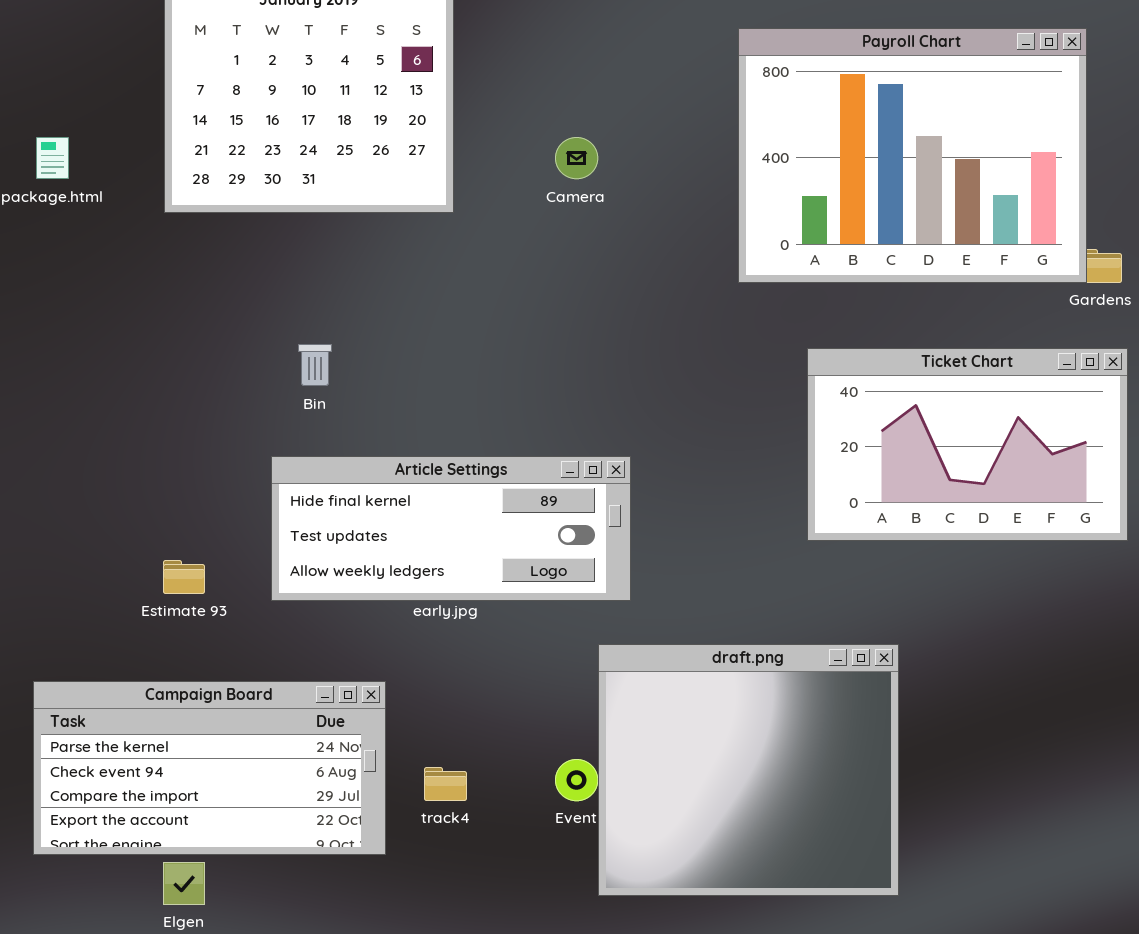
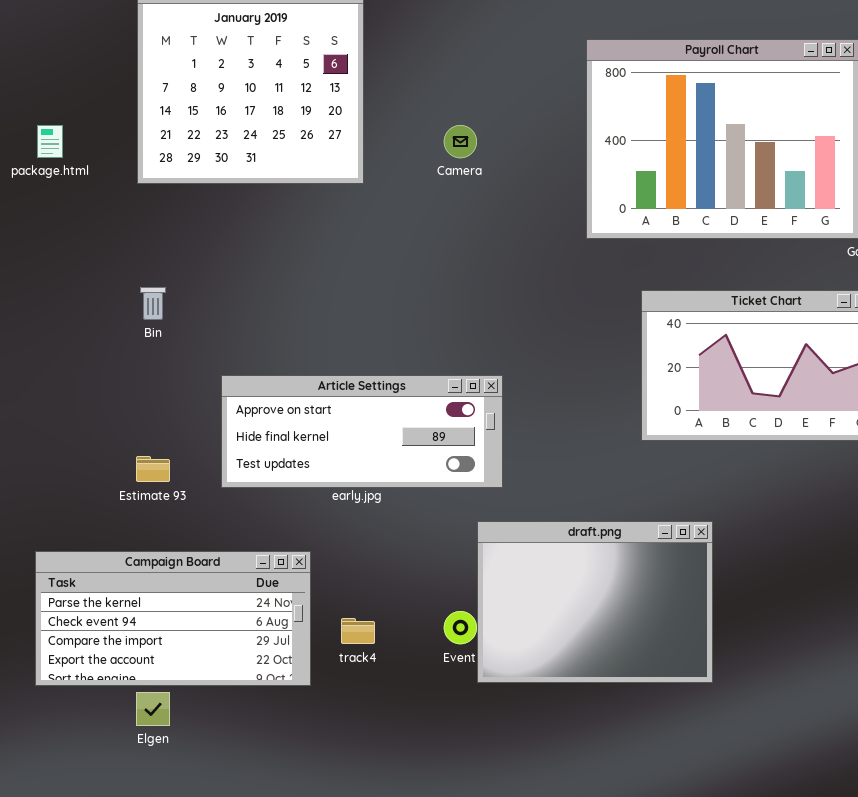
Bin: [298,344,332,386] -> [140,287,166,320], moved
Article Settings: [271,456,631,601] -> [221,375,503,488], scrolled up 1 row
draft.png: [598,644,899,896] -> [477,521,713,683], resized

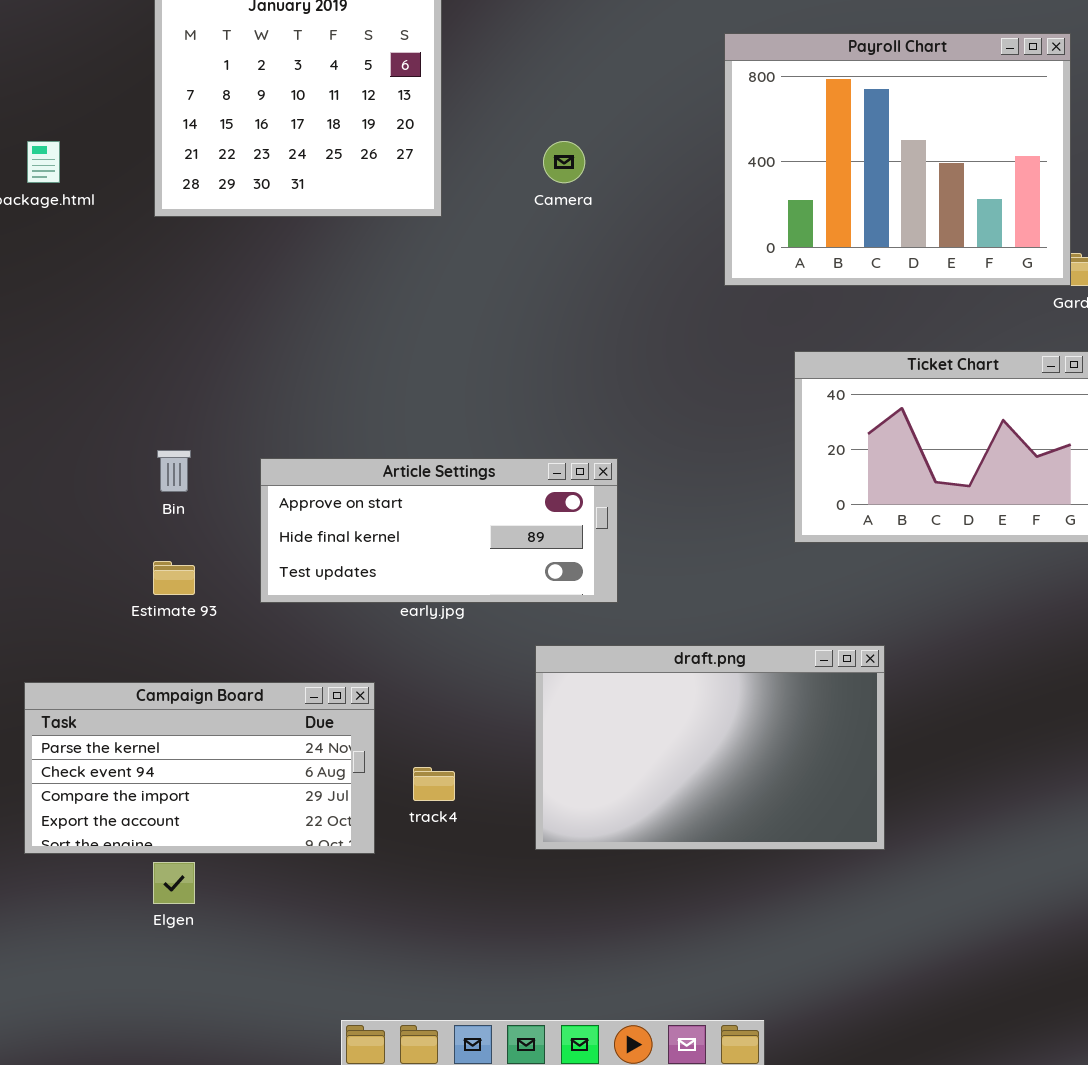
Bin: [140,287,166,320] -> [157,450,191,492], moved
draft.png: [477,521,713,683] -> [535,645,885,850], resized

